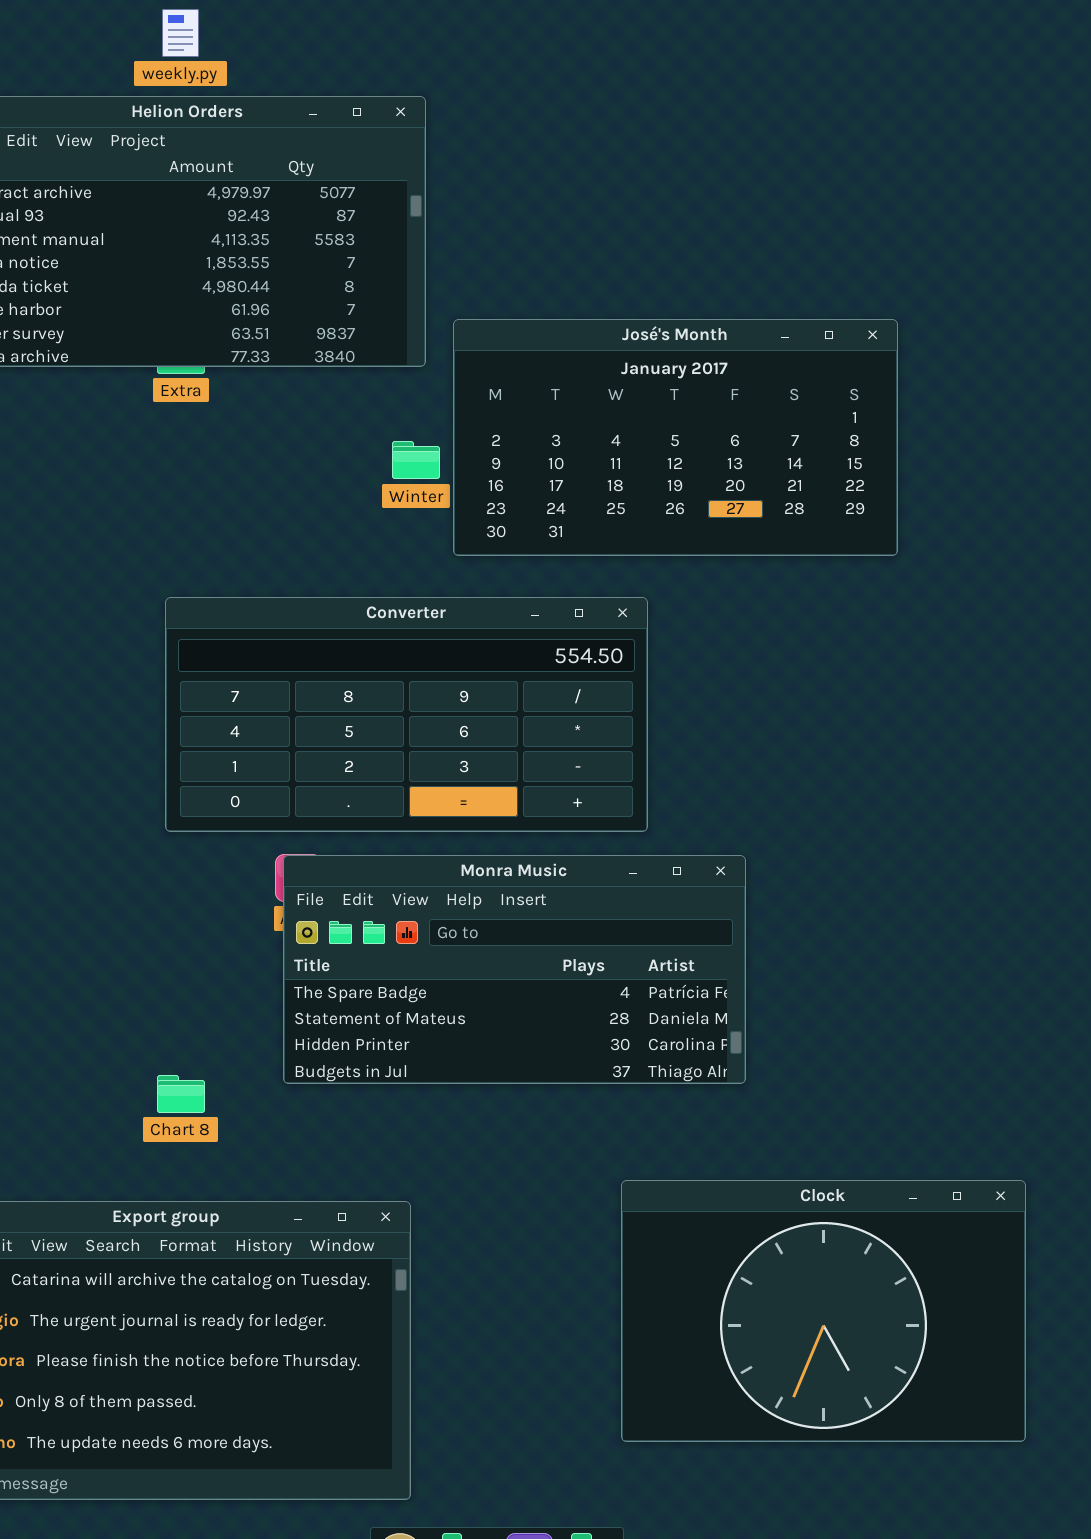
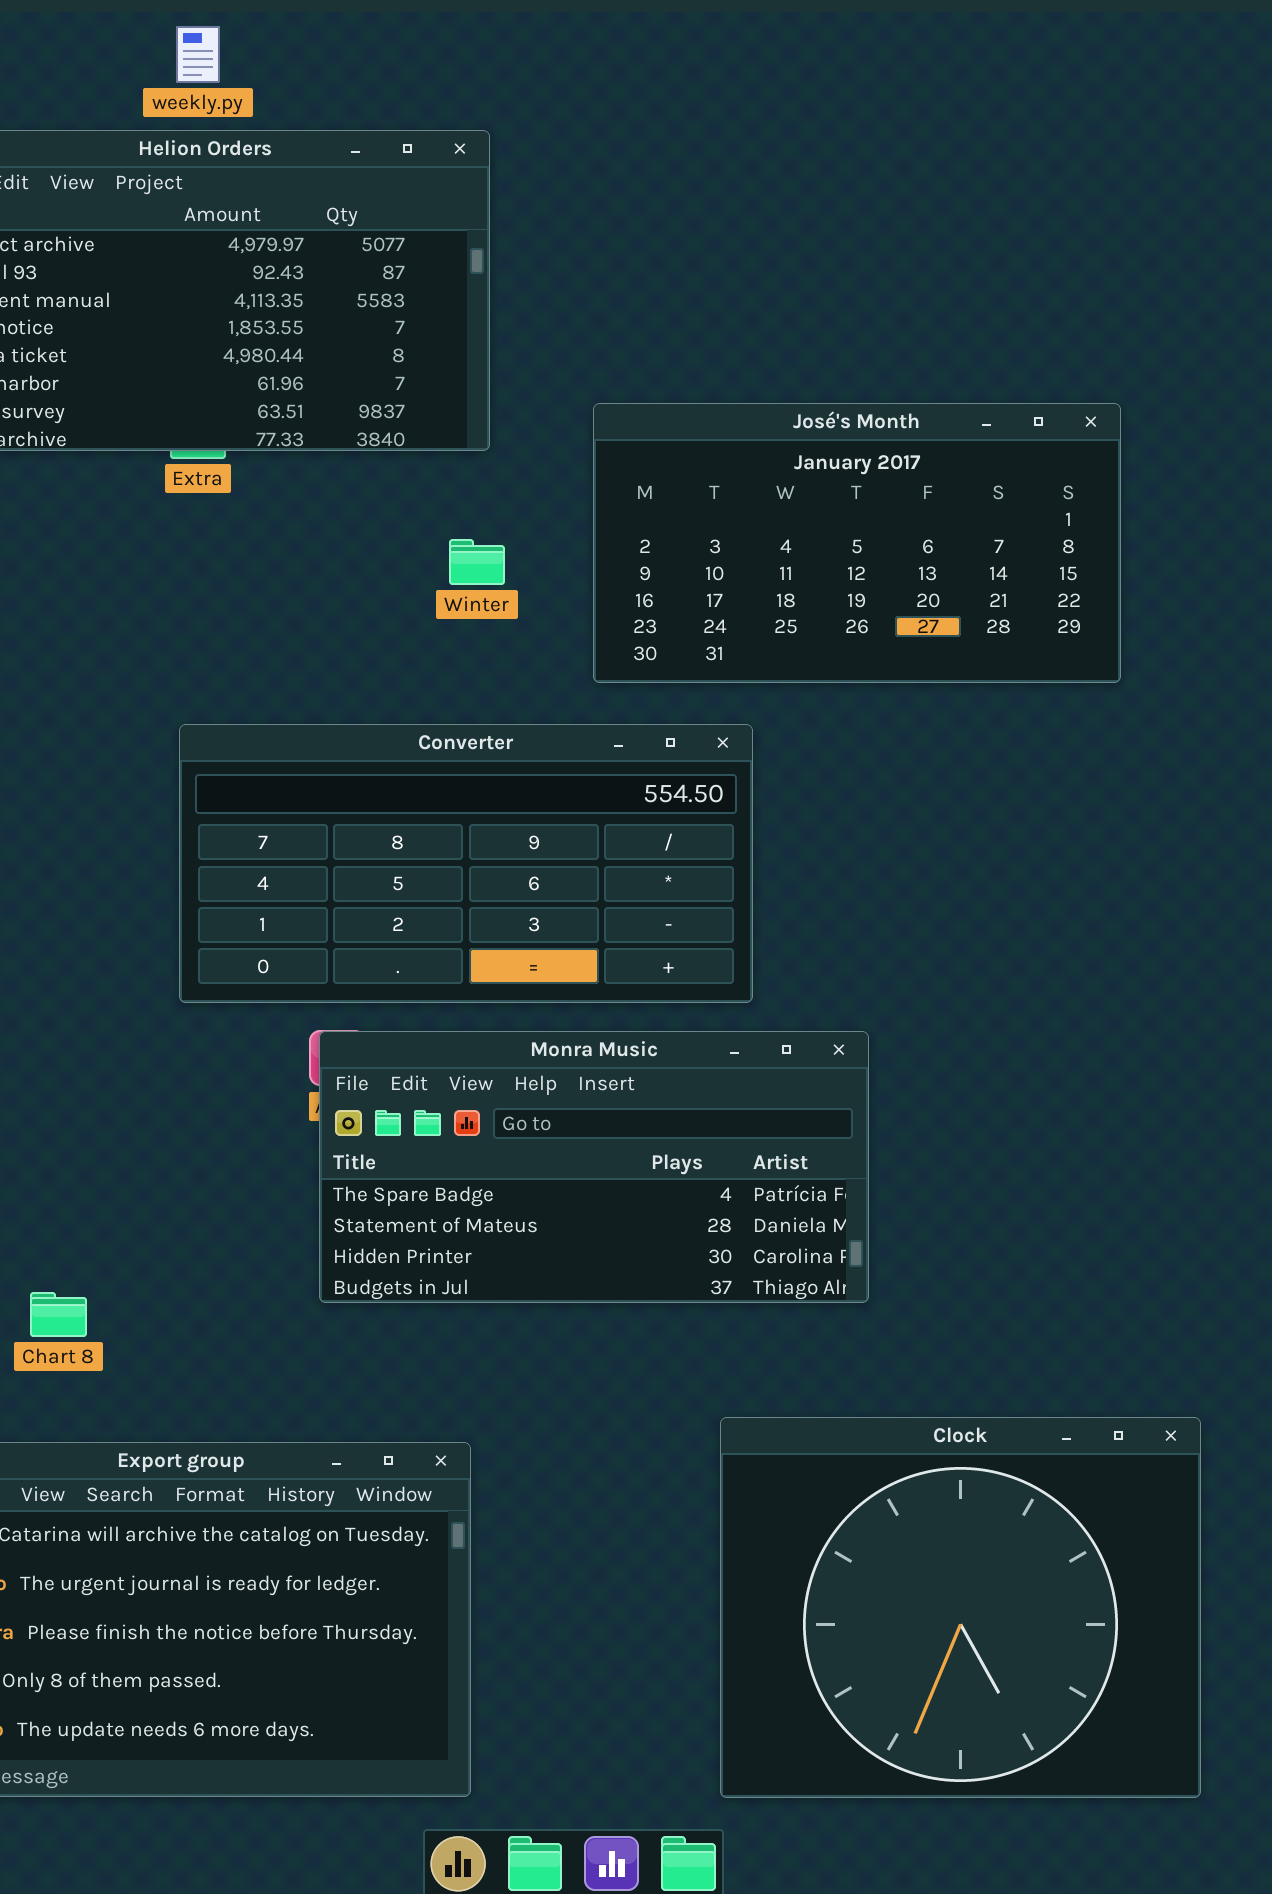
José's Month: [453,319,898,556] -> [593,403,1121,683], moved
Chart 8: [157,1075,205,1113] -> [30,1292,87,1337], moved
Clock: [621,1180,1026,1442] -> [720,1417,1201,1798], resized

